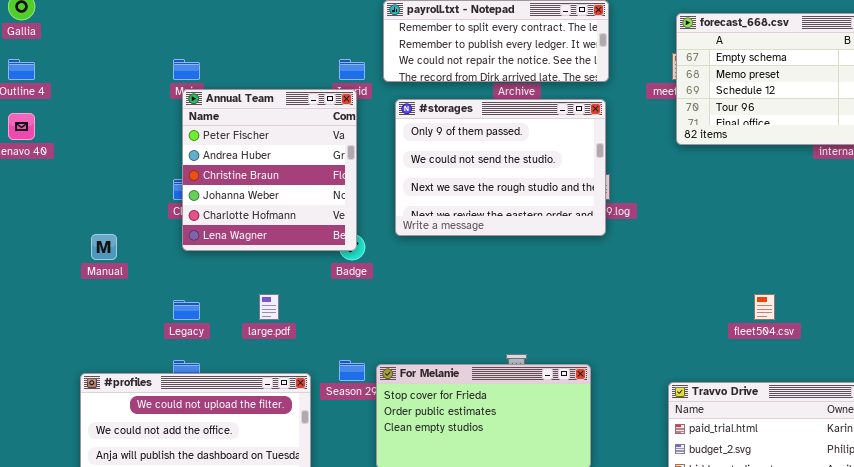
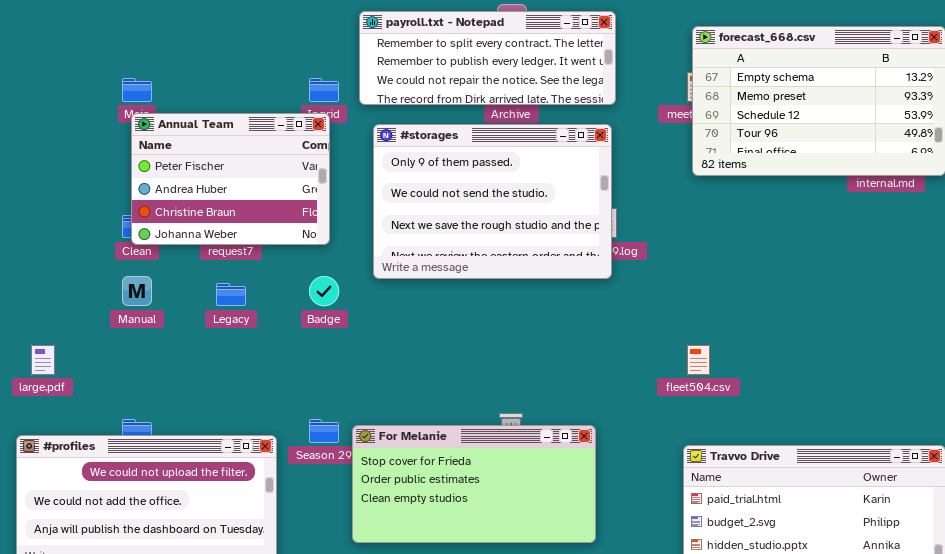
Annual Team: [182,89,357,251] -> [131,113,330,245], resized
Manual: [91,234,117,260] -> [122,276,152,306], moved
large.pdf: [259,294,279,320] -> [31,345,55,375], moved
fleet504.csv: [754,294,775,320] -> [687,345,710,375], moved
Legacy: [173,300,200,320] -> [216,283,246,306], moved

